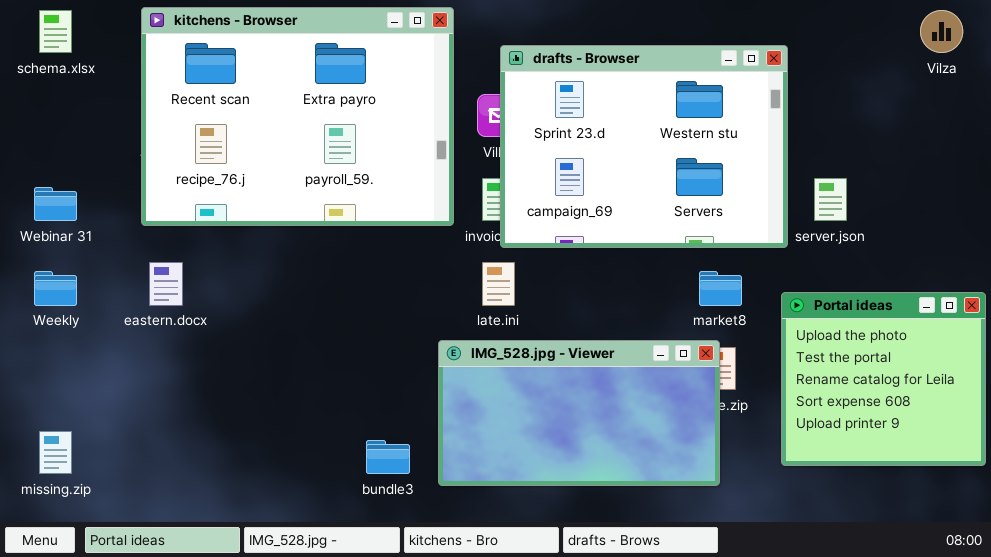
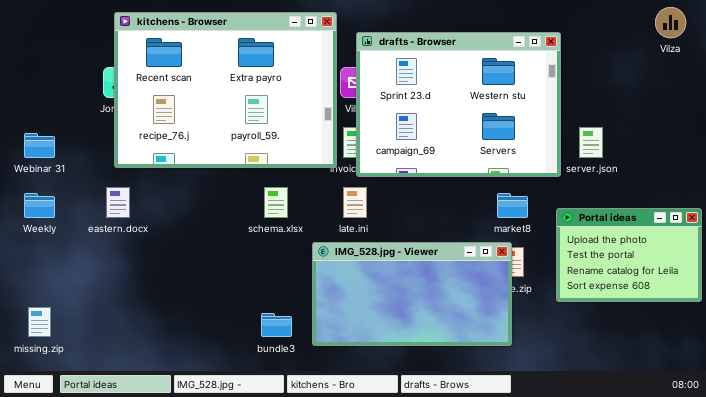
kitchens - Browser: [141,7,454,226] -> [114,12,337,168], moved
schema.xlsx: [39,10,72,53] -> [264,187,288,218], moved
Portal ideas: [781,292,986,466] -> [556,208,702,302], resized

